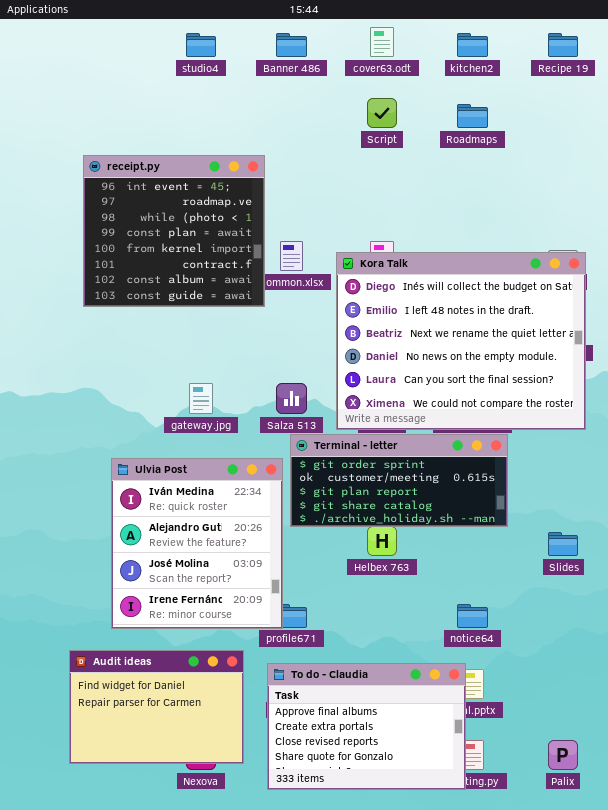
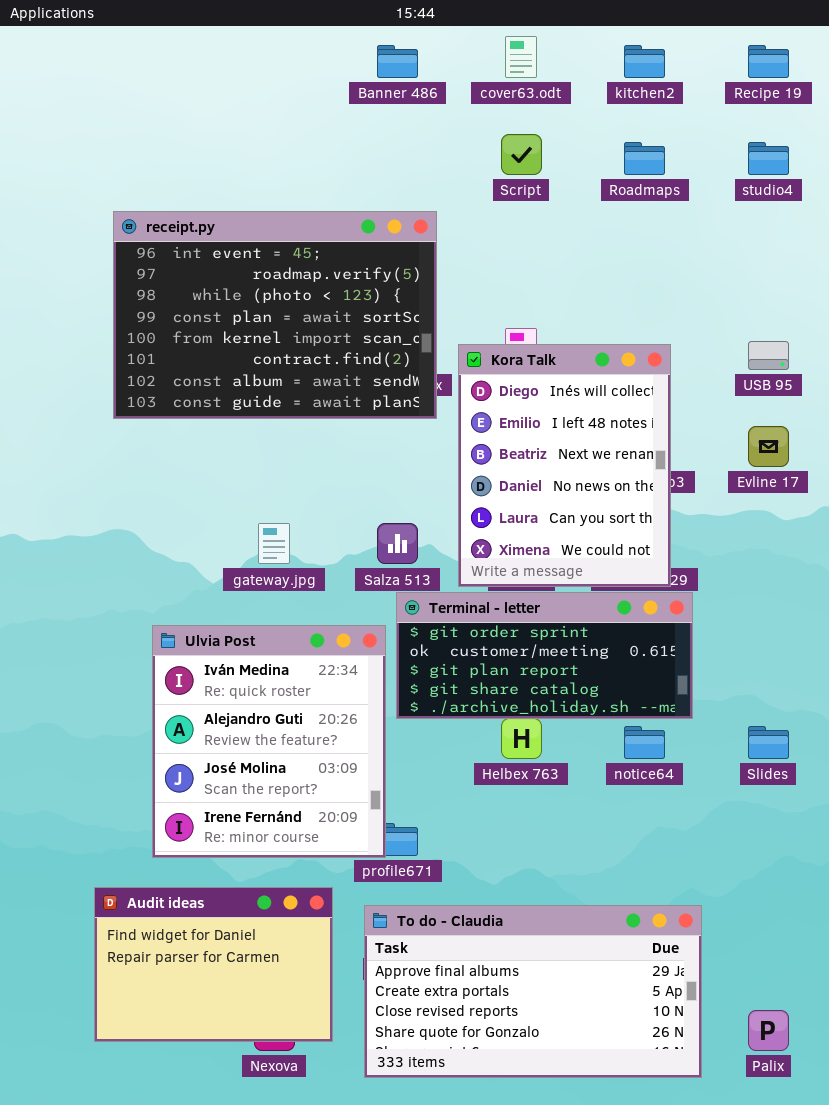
studio4: [186,33,216,57] -> [748,142,789,175], moved
receipt.py: [83,155,265,307] -> [113,211,437,419], resized
Kora Talk: [336,252,586,430] -> [458,344,671,587], resized
notice64: [457,604,488,628] -> [624,726,665,759], moved
To do - Claudia: [267,663,466,790] -> [364,905,702,1078], resized

